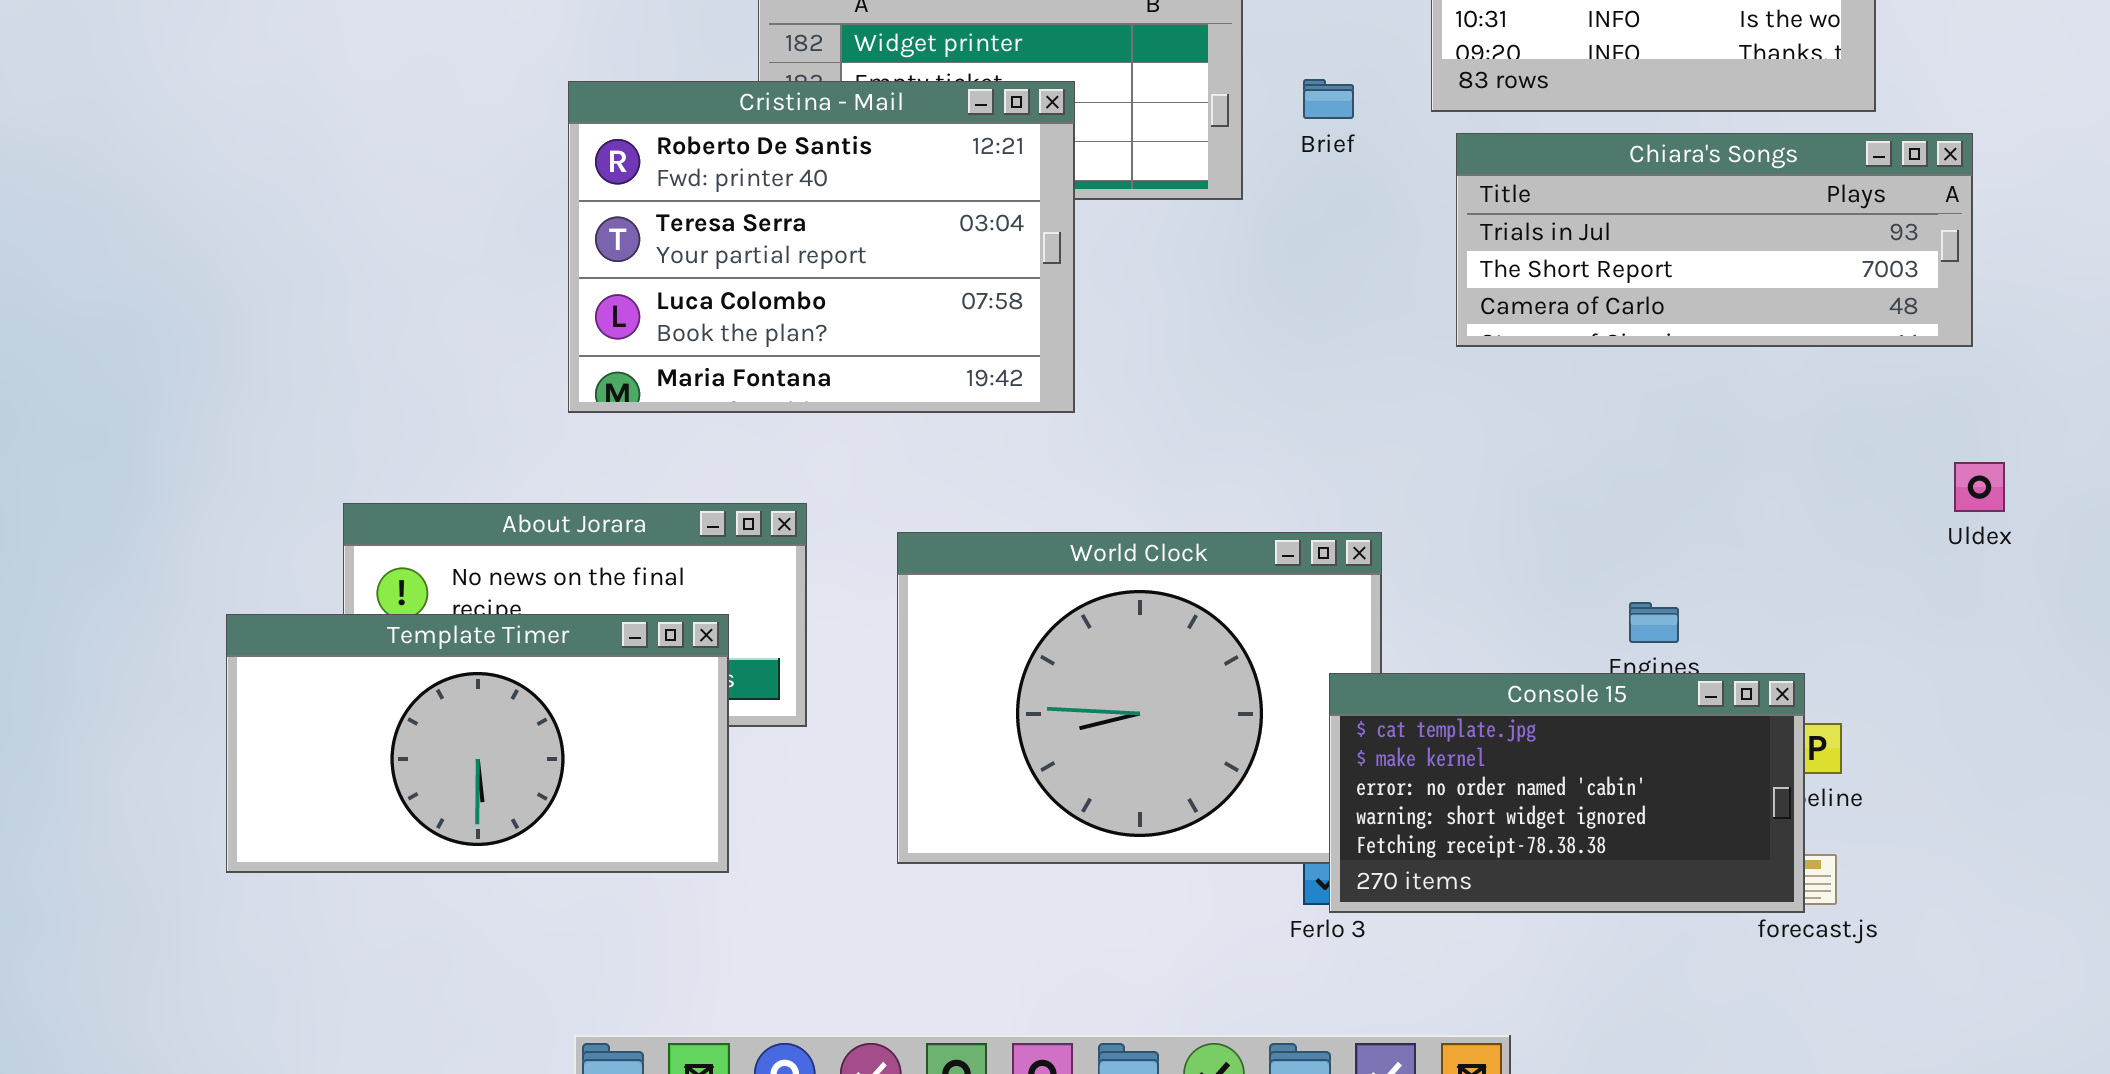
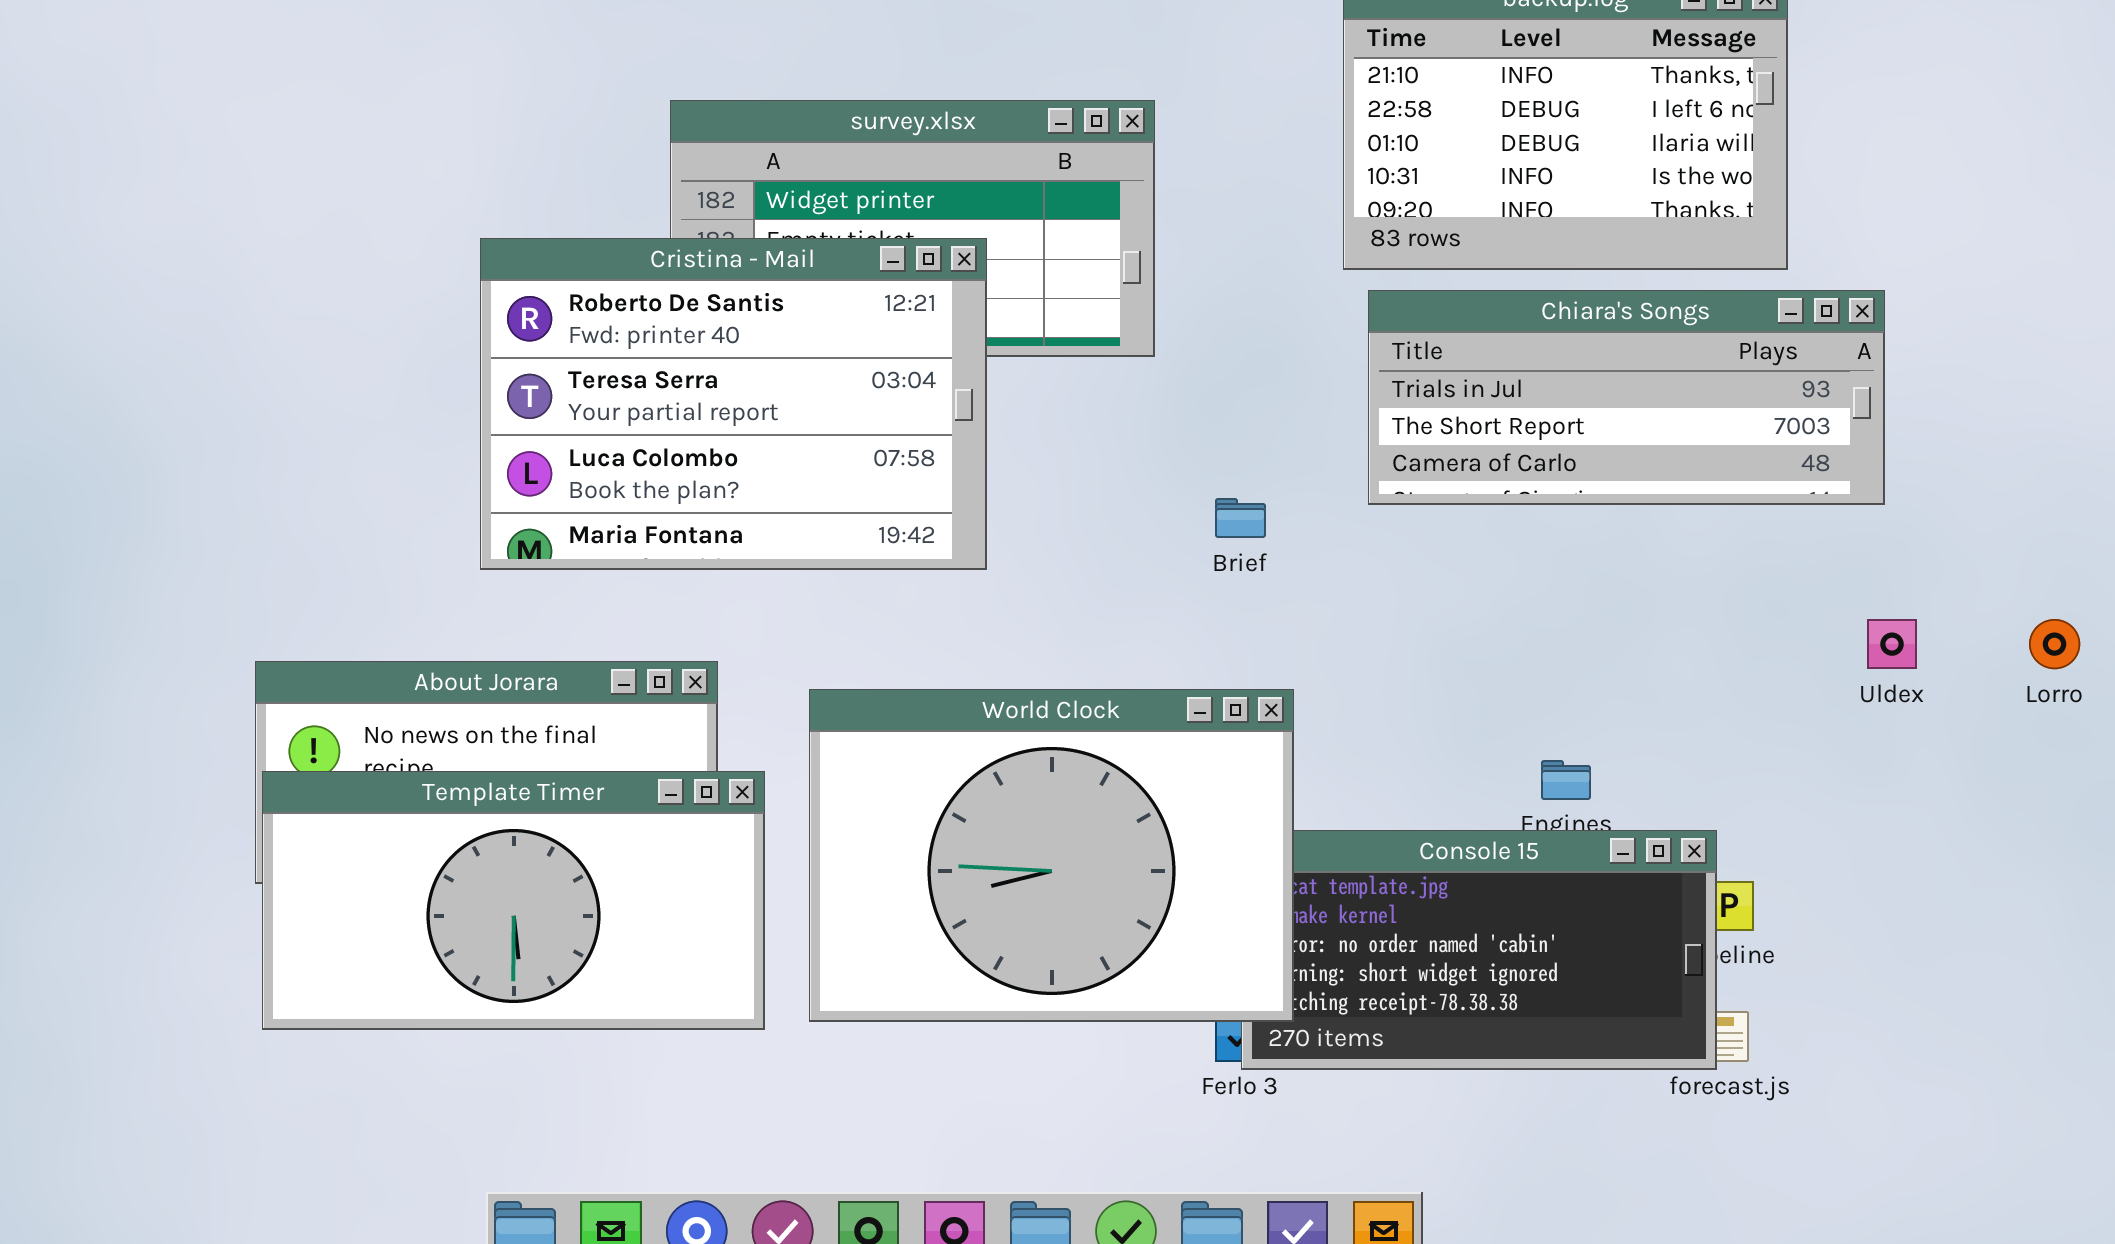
Brief: [1303,79,1354,119] -> [1215,498,1266,538], moved
World Clock: [897,532,1382,864] -> [809,689,1294,1022], raised
Template Timer: [226,614,729,873] -> [262,771,765,1030], moved

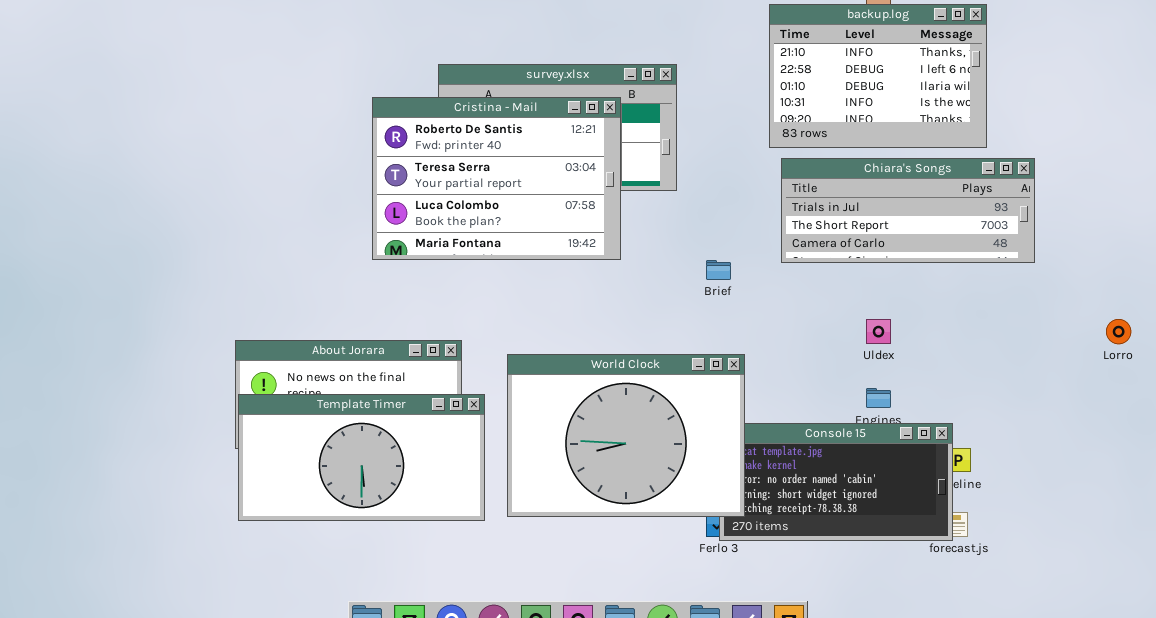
Cristina - Mail: [480,238,987,570] -> [372,97,621,260], moved
Uldex: [1867,619,1917,669] -> [866,319,891,344], moved

